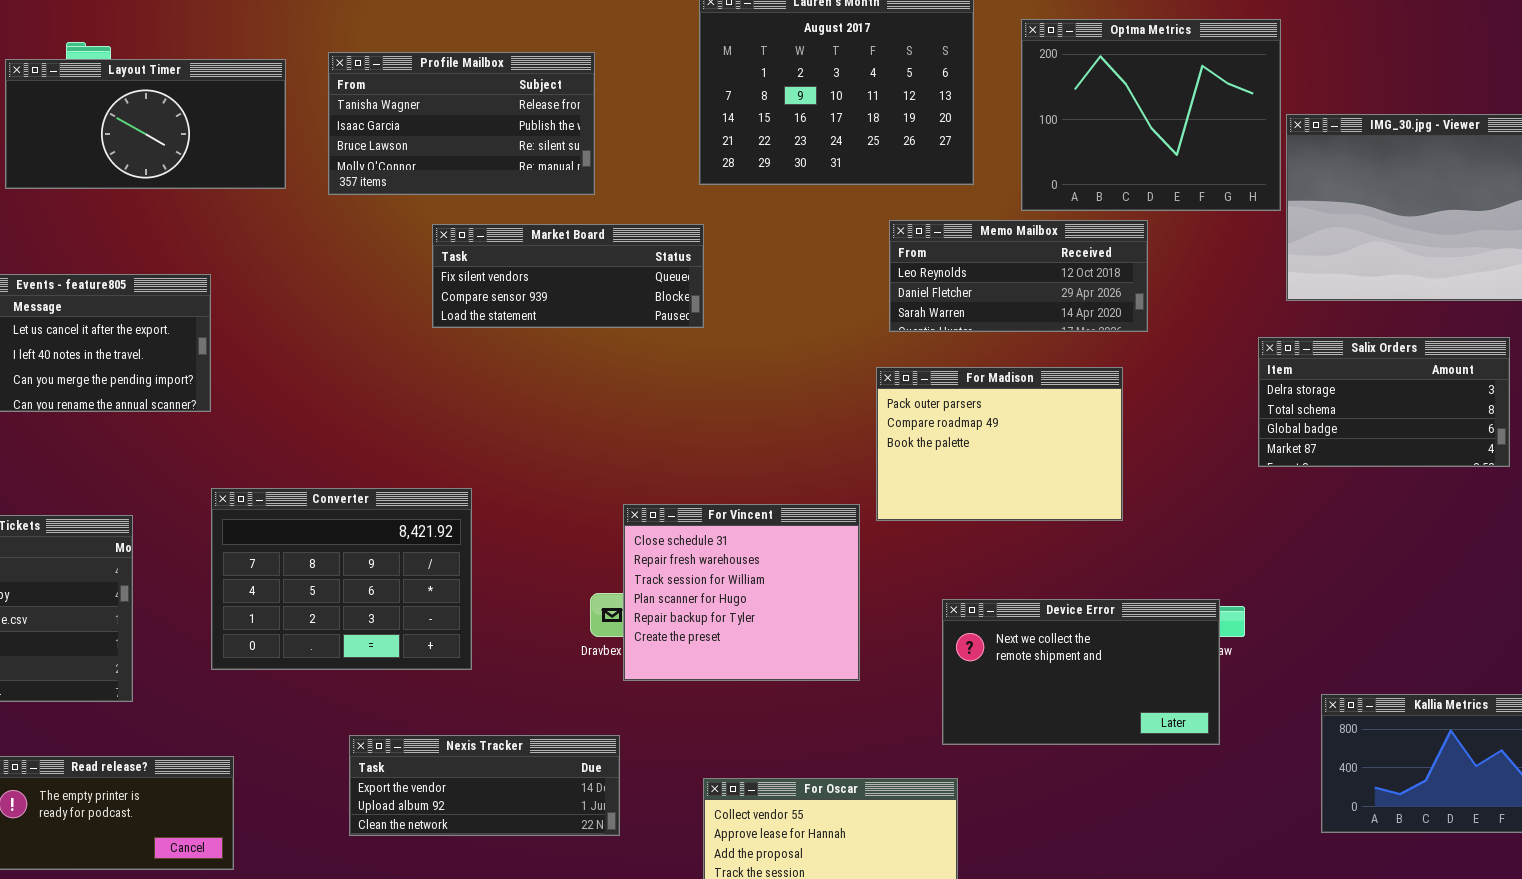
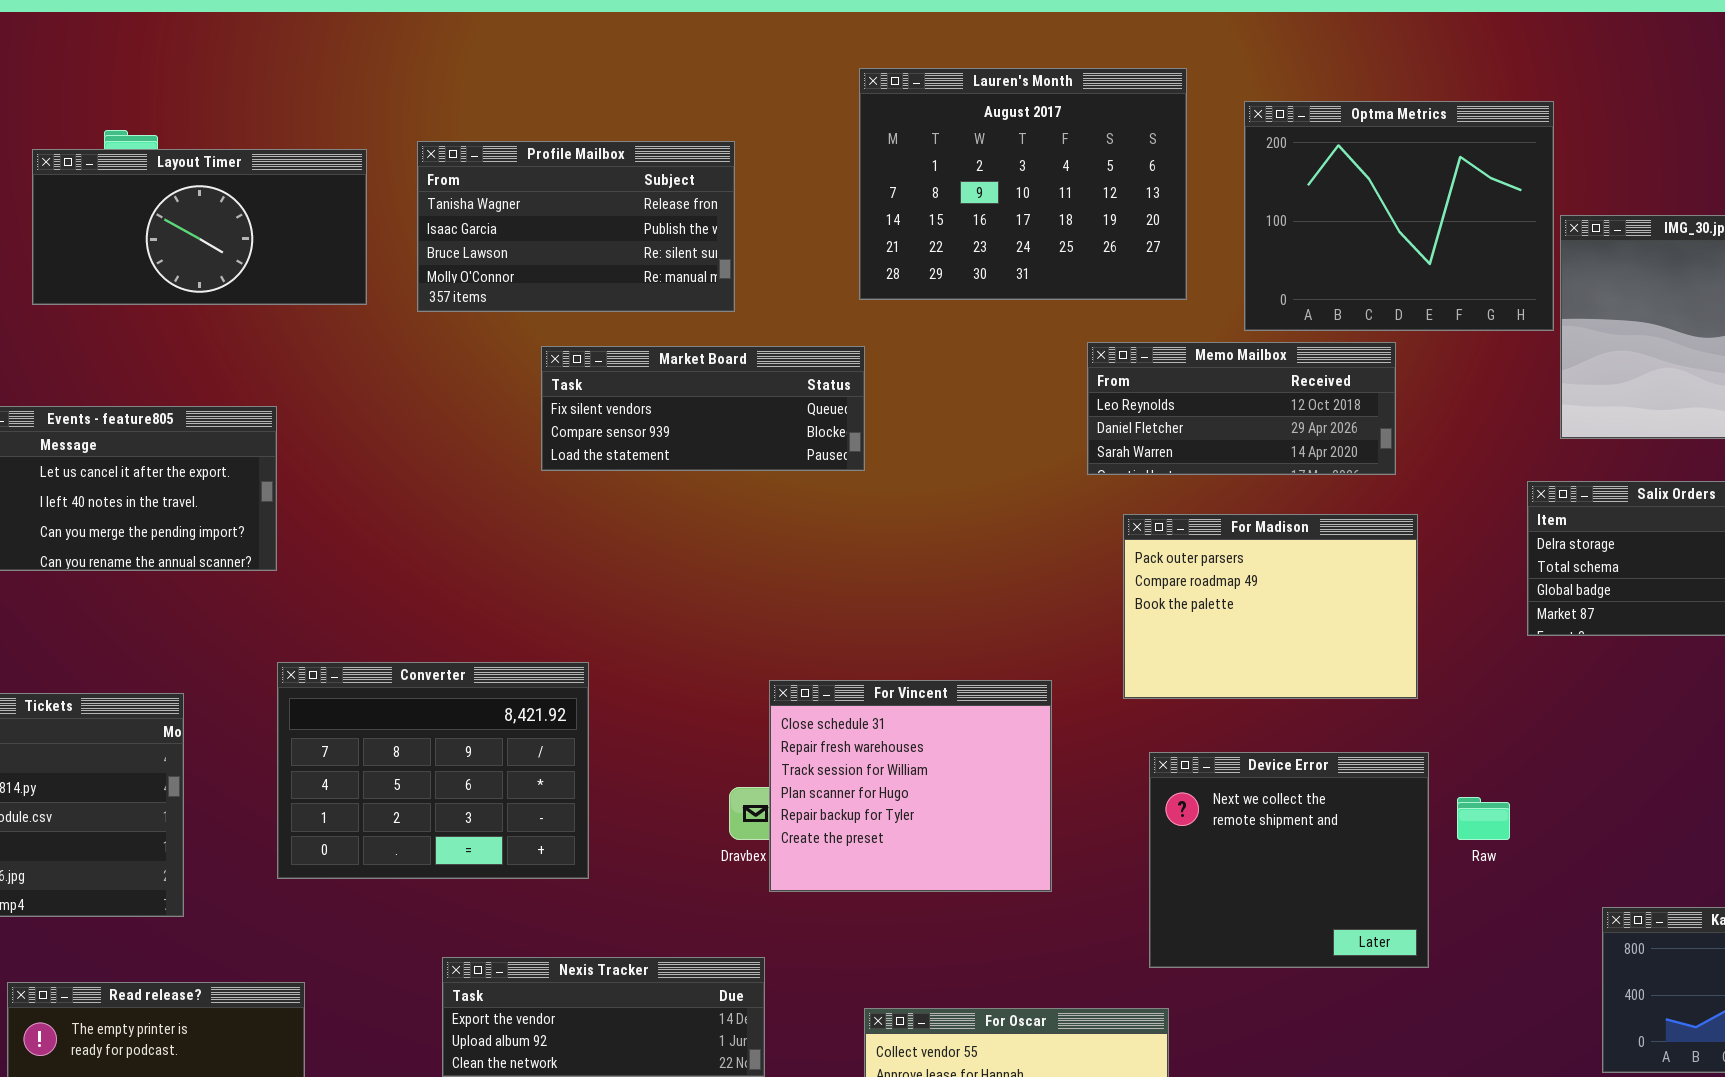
For Madison: [876,367,1123,521] -> [1123,514,1418,699], moved
Device Error: [942,599,1220,745] -> [1149,752,1429,968], resized

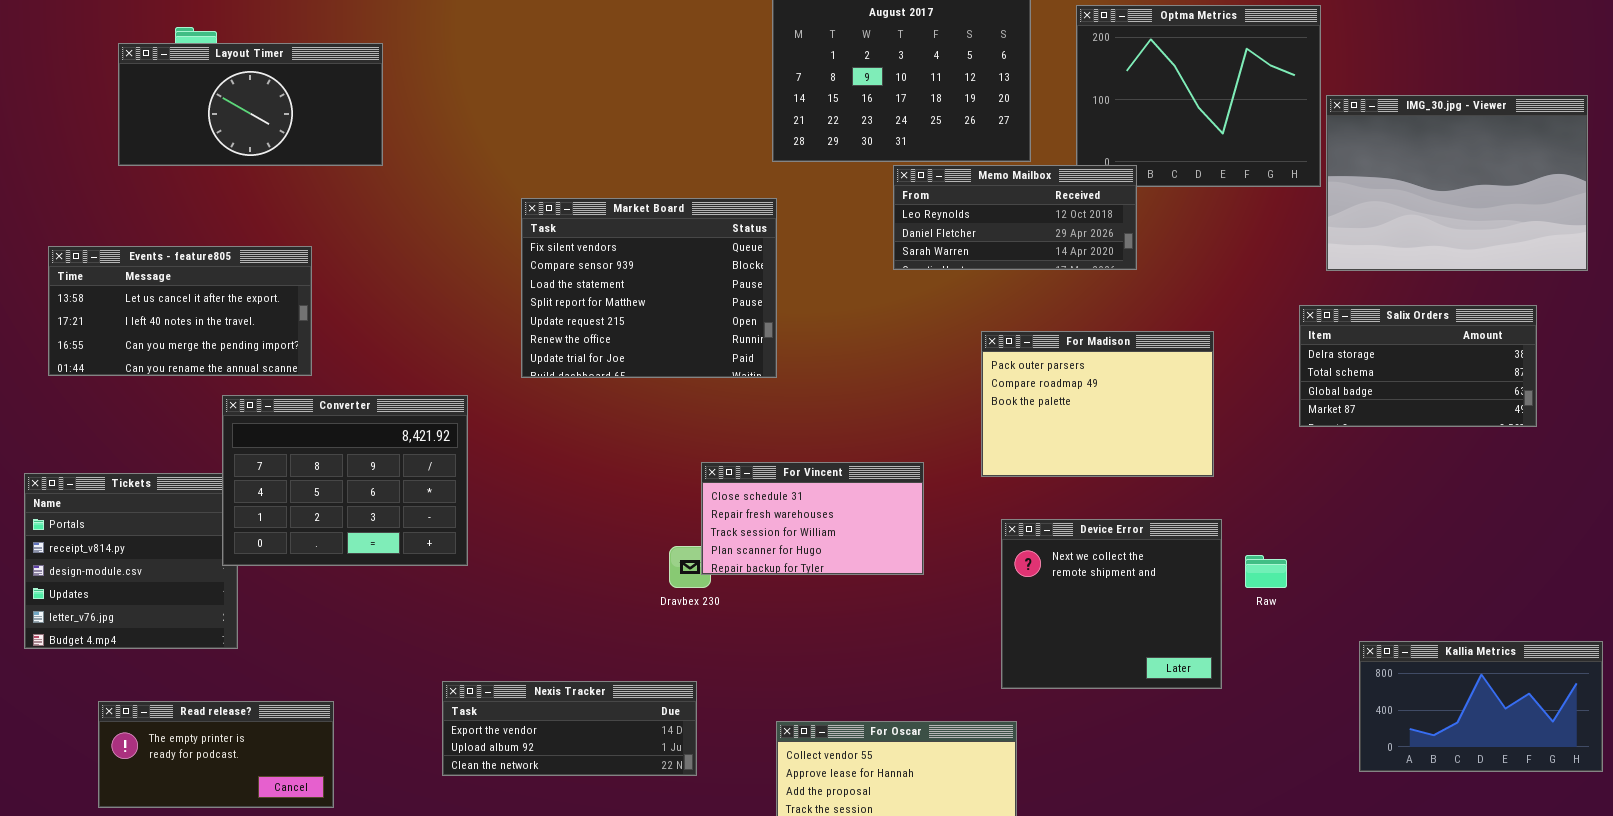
Profile Mailbox: [417,141,735,312] -> none, closed
Memo Mailbox: [1087,342,1396,475] -> [893,165,1137,270], moved
Market Board: [541,346,865,471] -> [521,198,777,378], resized
Converter: [277,662,589,879] -> [222,395,468,566], moved
For Vincent: [769,680,1052,892] -> [701,462,924,575], resized

